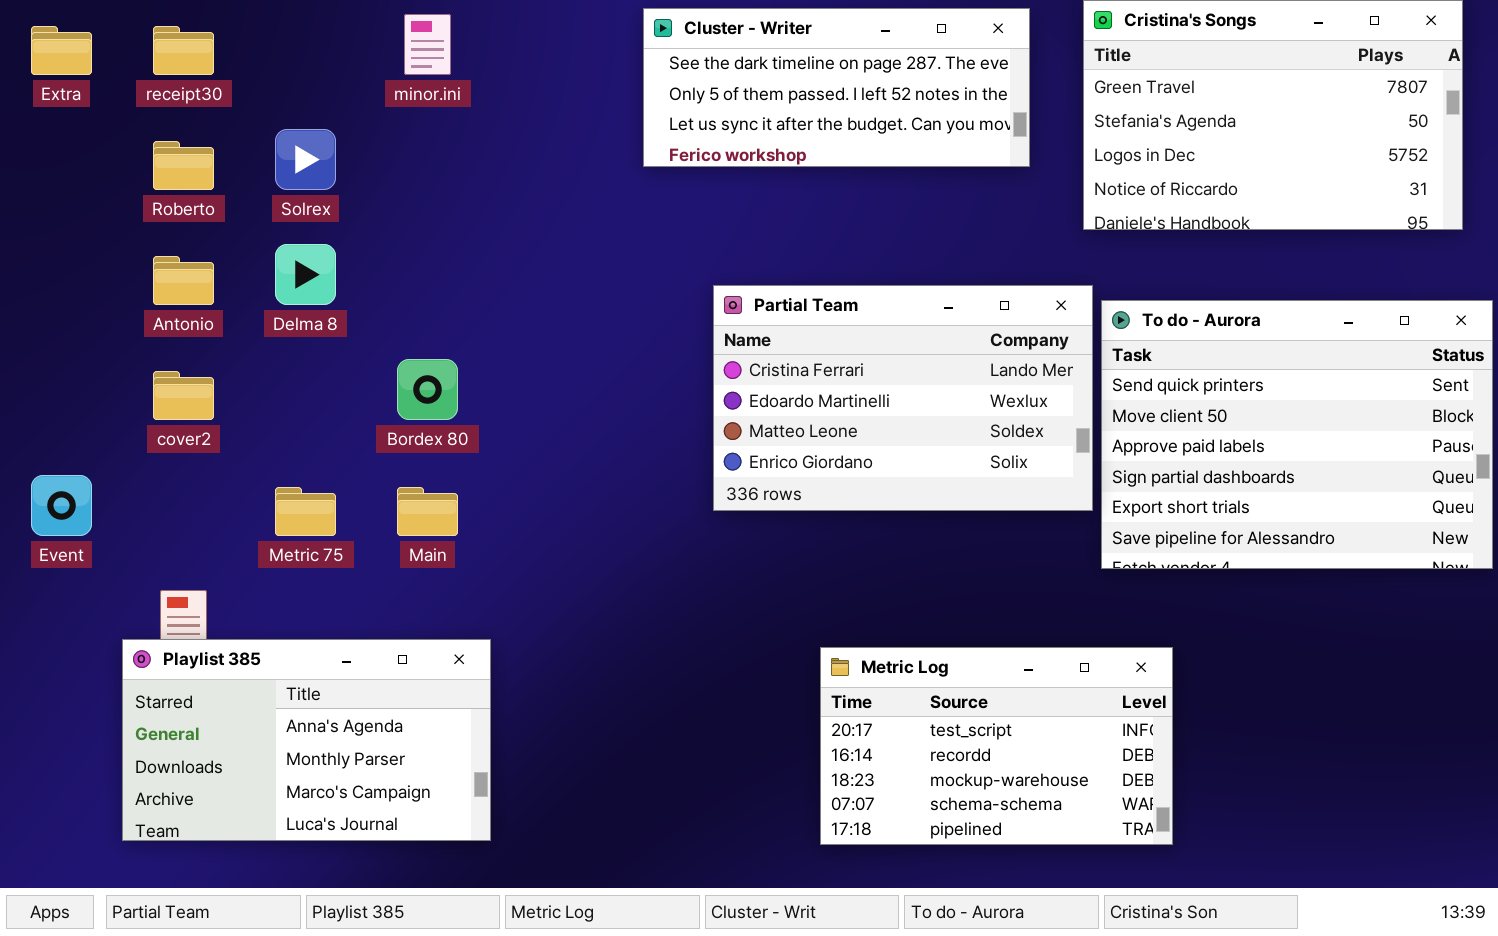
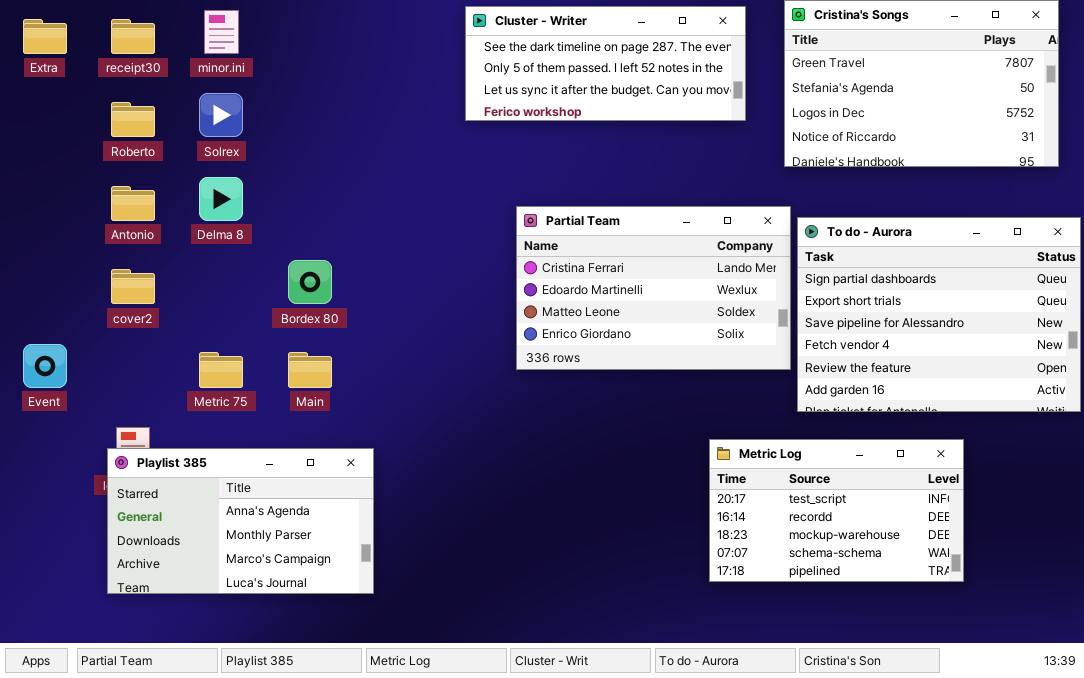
minor.ini: [404,14,451,75] -> [204,10,239,54], moved
To do - Aurora: [1101,300,1493,569] -> [797,217,1081,412], scrolled down 3 rows
Playlist 385: [122,639,491,841] -> [107,448,374,594], moved
Metric Log: [820,647,1173,845] -> [709,439,964,582], moved

